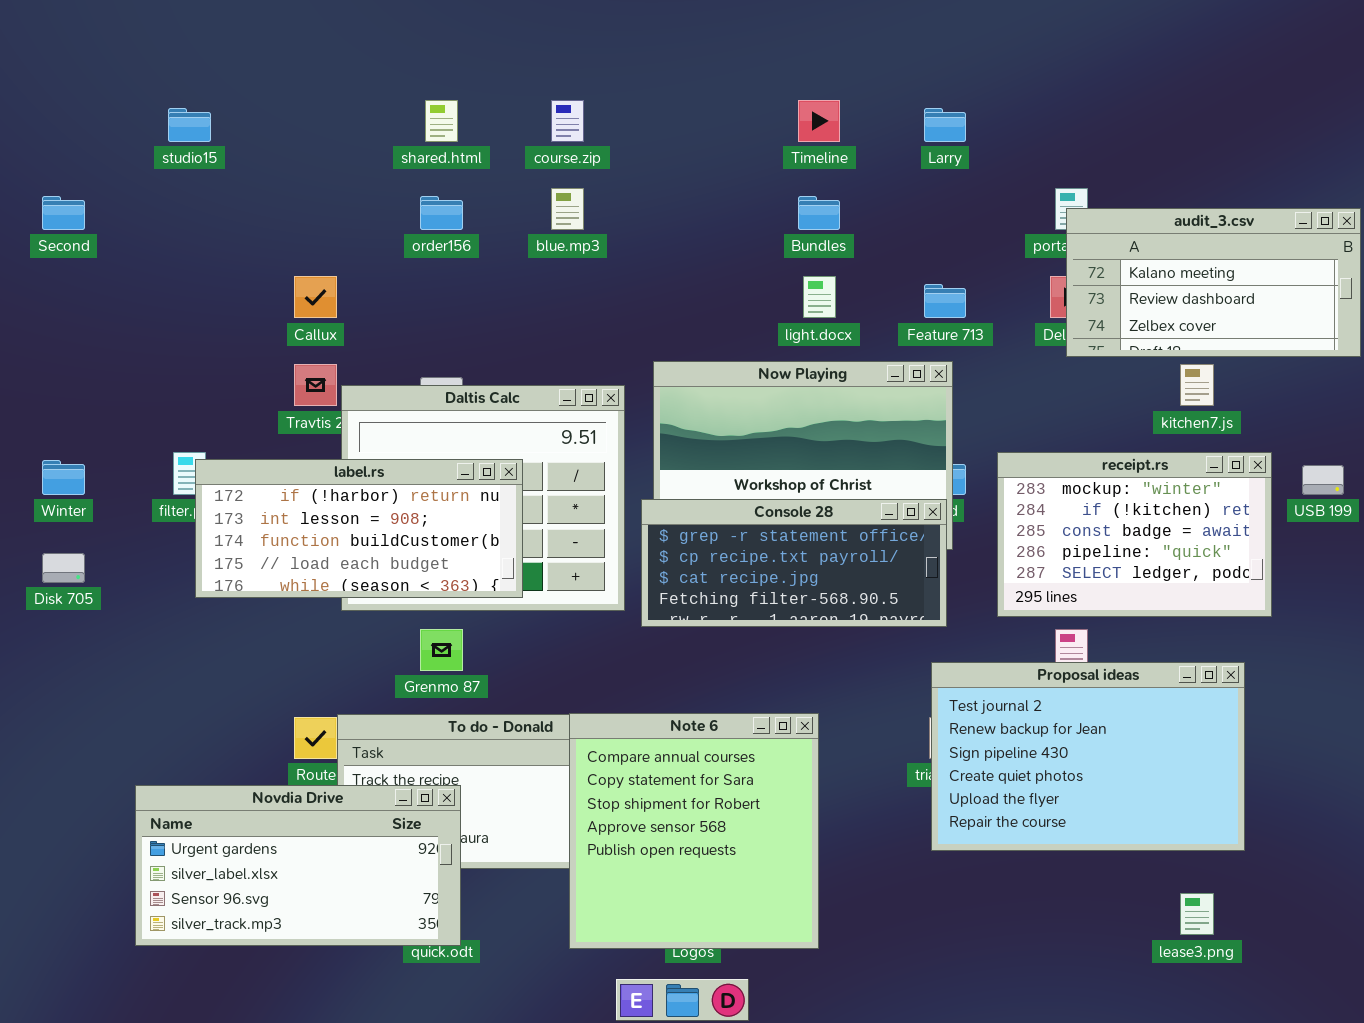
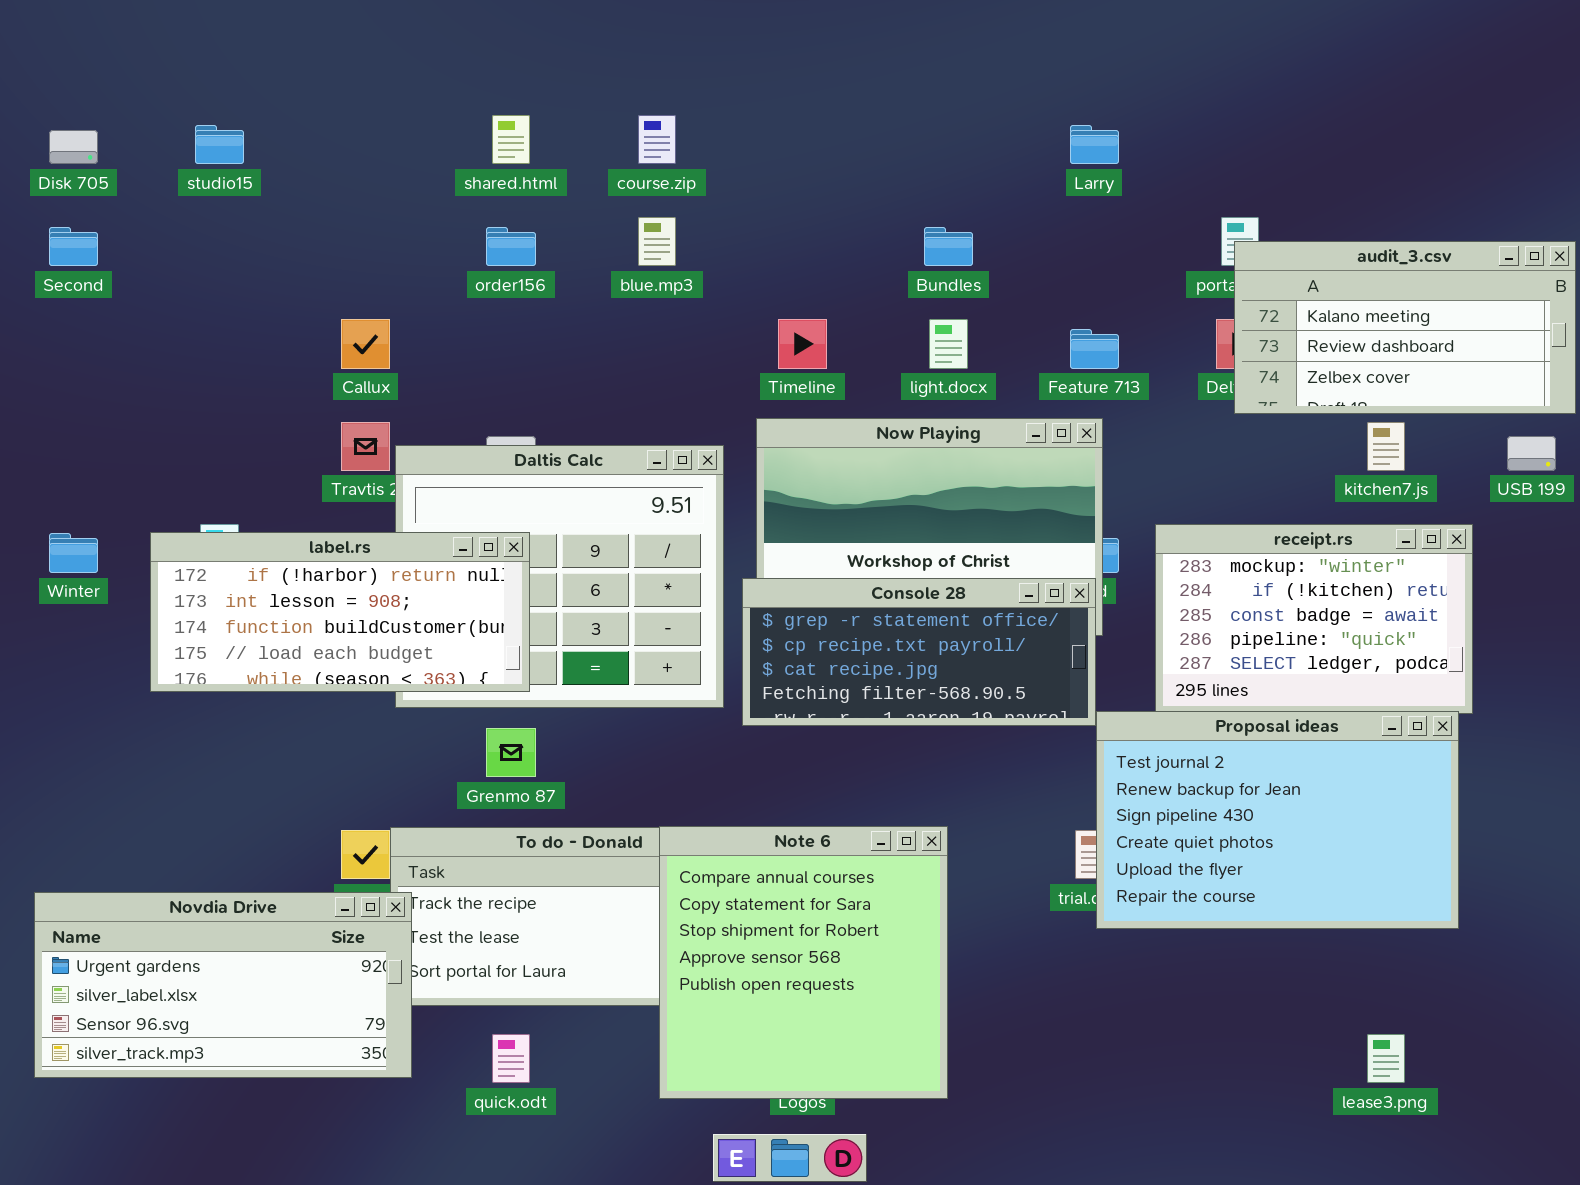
Timeline: [798,100,840,142] -> [778,319,827,369], moved
label.rs: [195,459,523,598] -> [150,532,530,692], moved
USB 199: [1302,465,1344,495] -> [1507,436,1556,471], moved
Disk 705: [42,553,85,583] -> [49,130,98,164], moved
Proposal ideas: [931,662,1245,851] -> [1096,711,1459,929], moved
Novdia Drive: [135,785,461,946] -> [34,892,412,1078], moved

